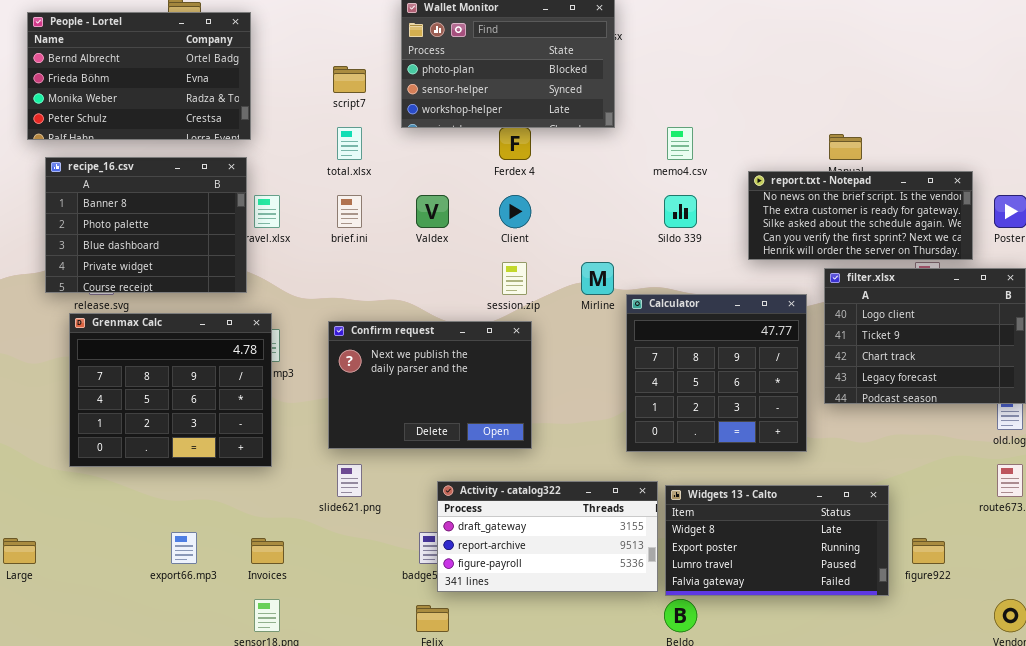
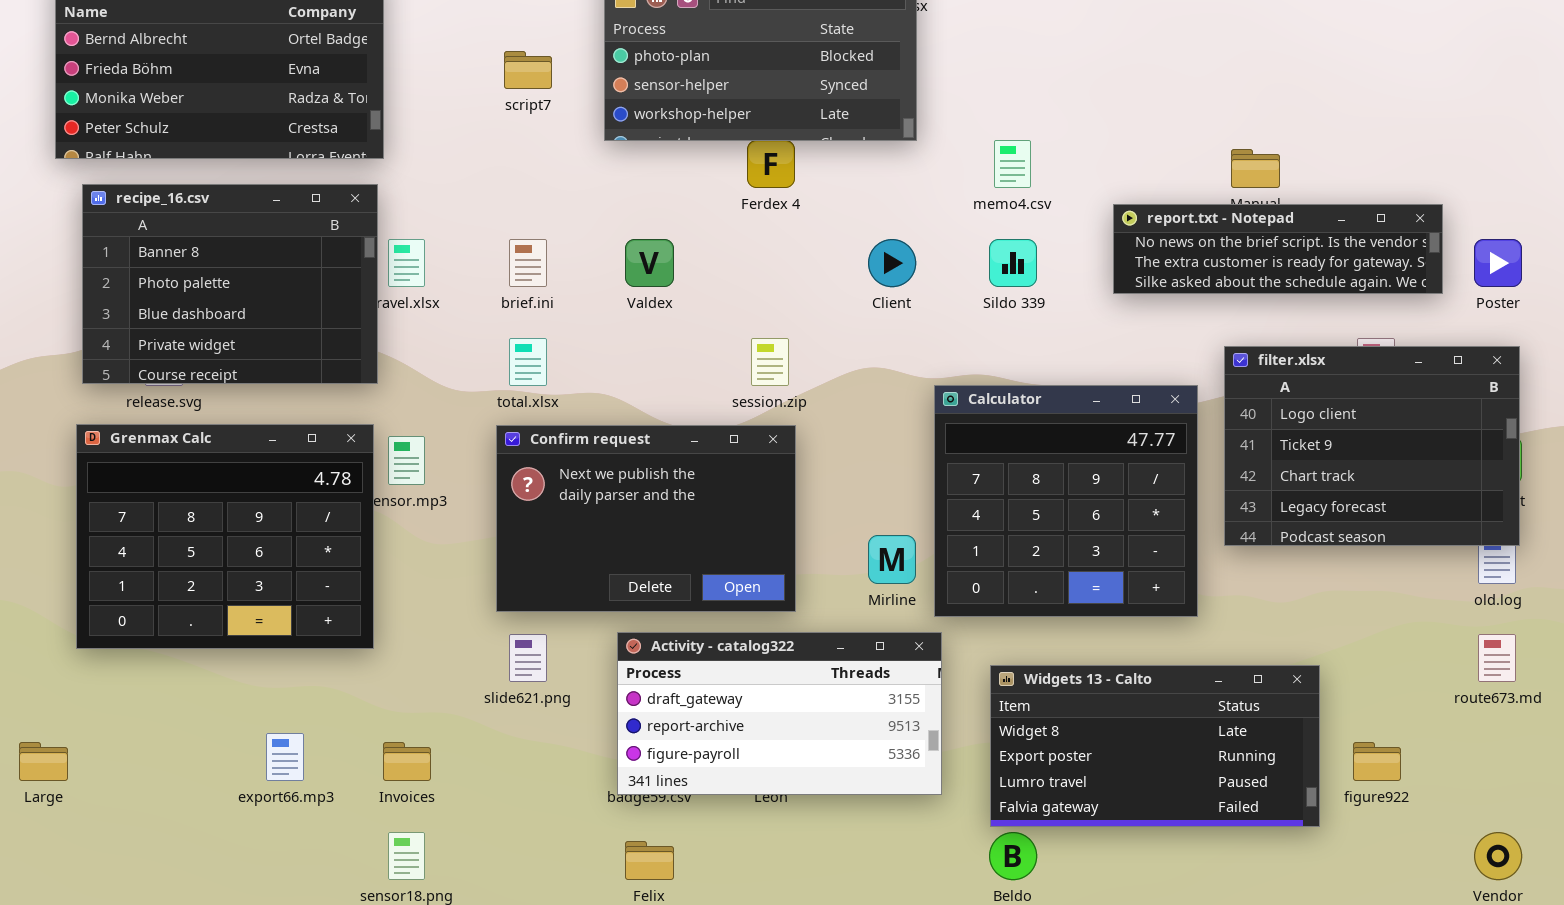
total.xlsx: [337,127,362,160] -> [509,338,547,386], moved
report.txt - Notepad: [748,171,973,260] -> [1113,204,1443,294], resized
Client: [499,195,531,228] -> [868,239,916,287], moved
Mirline: [581,262,614,295] -> [868,535,916,584], moved
Grenmax Calc: [69,313,272,467] -> [76,424,374,649], moved
Activity - catalog322: [437,481,658,592] -> [617,632,942,795], moved

